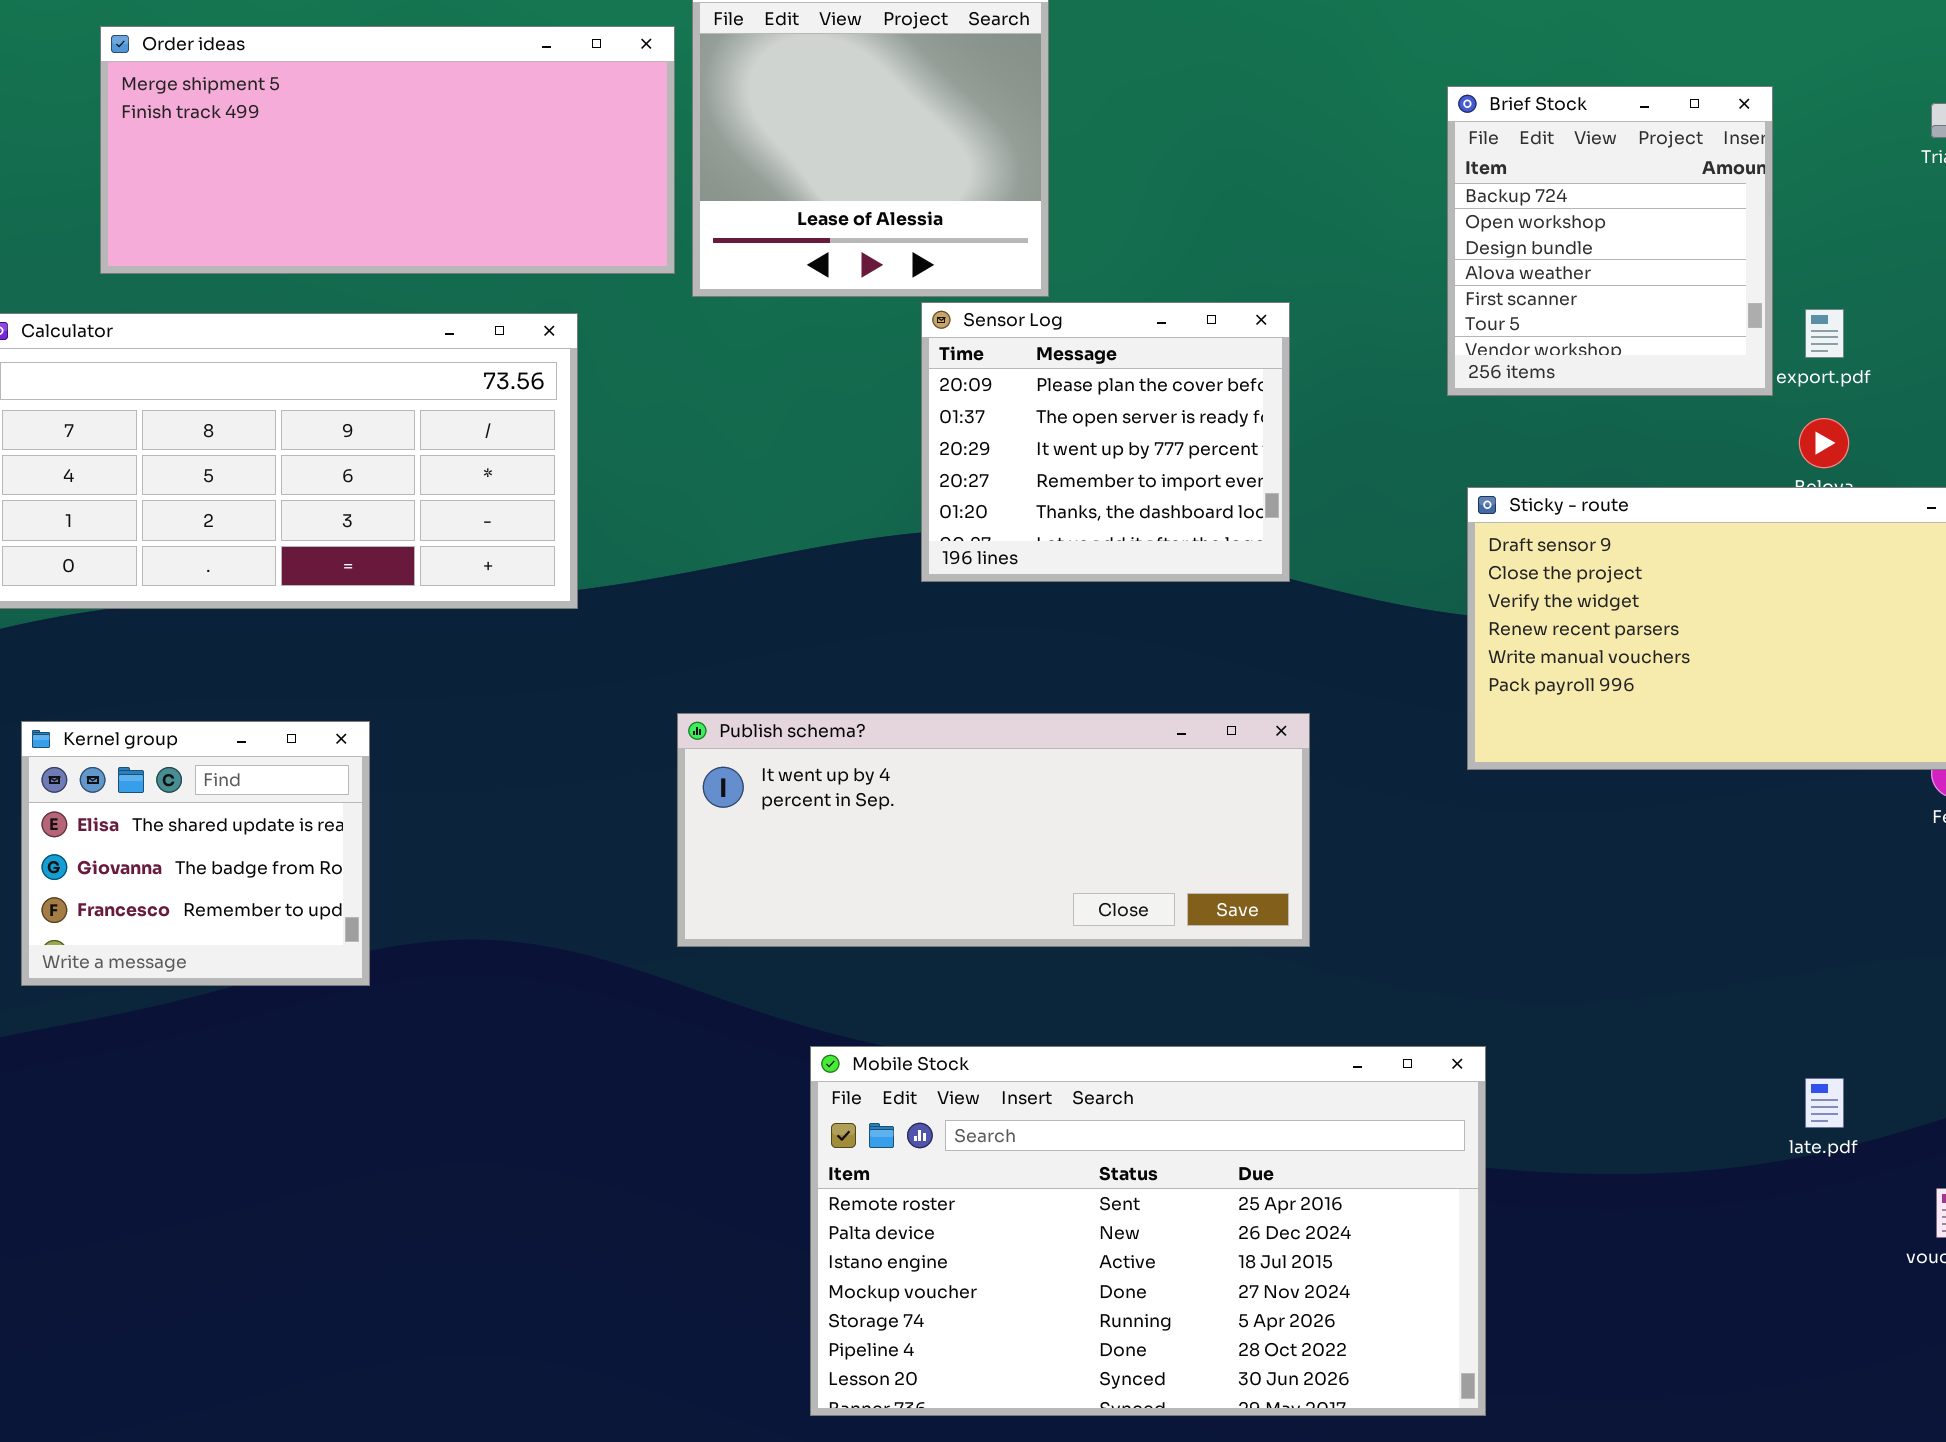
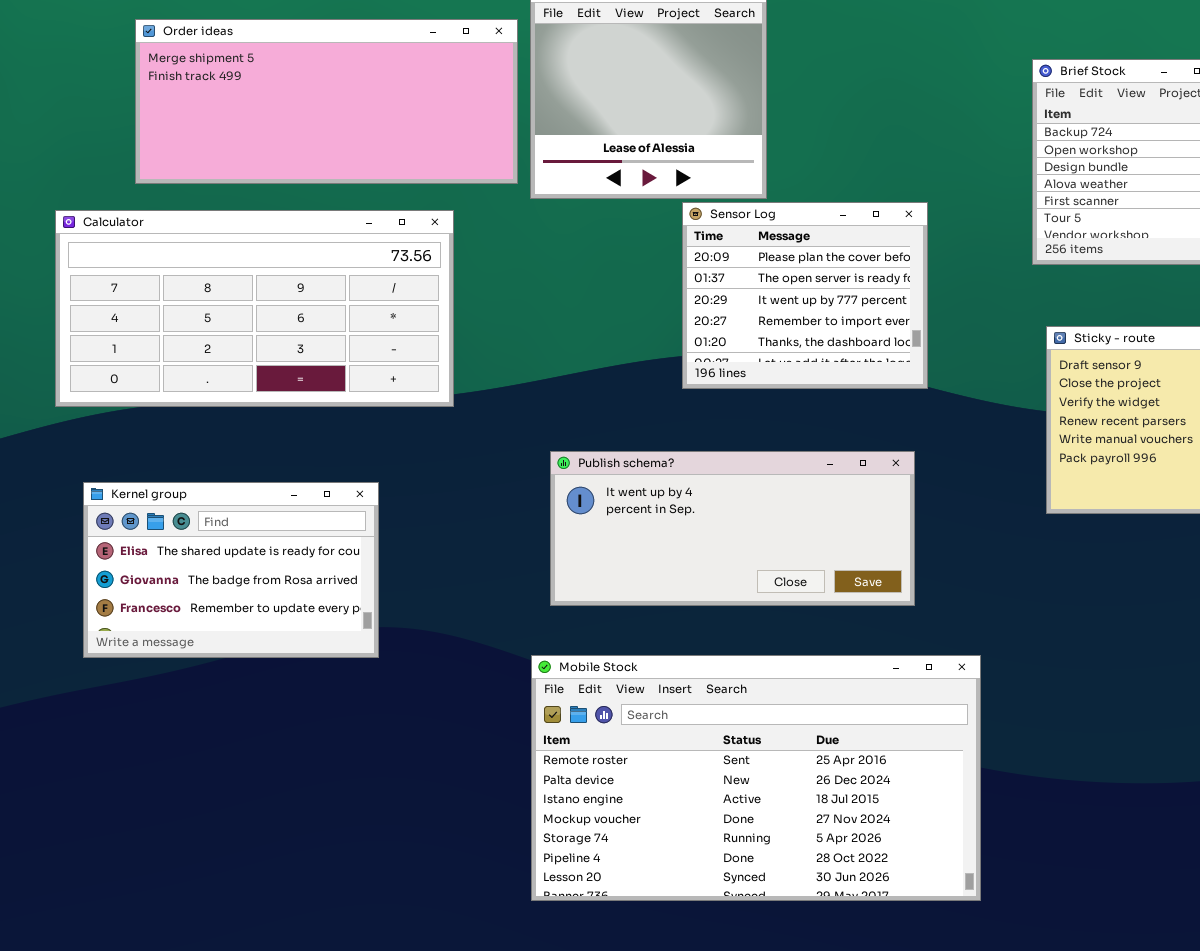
Publish schema?: [677,713,1310,947] -> [550,451,915,606], moved, resized
Kernel group: [21,721,370,986] -> [83,482,379,658], resized
Mobile Stock: [810,1046,1486,1416] -> [531,655,981,901], moved

